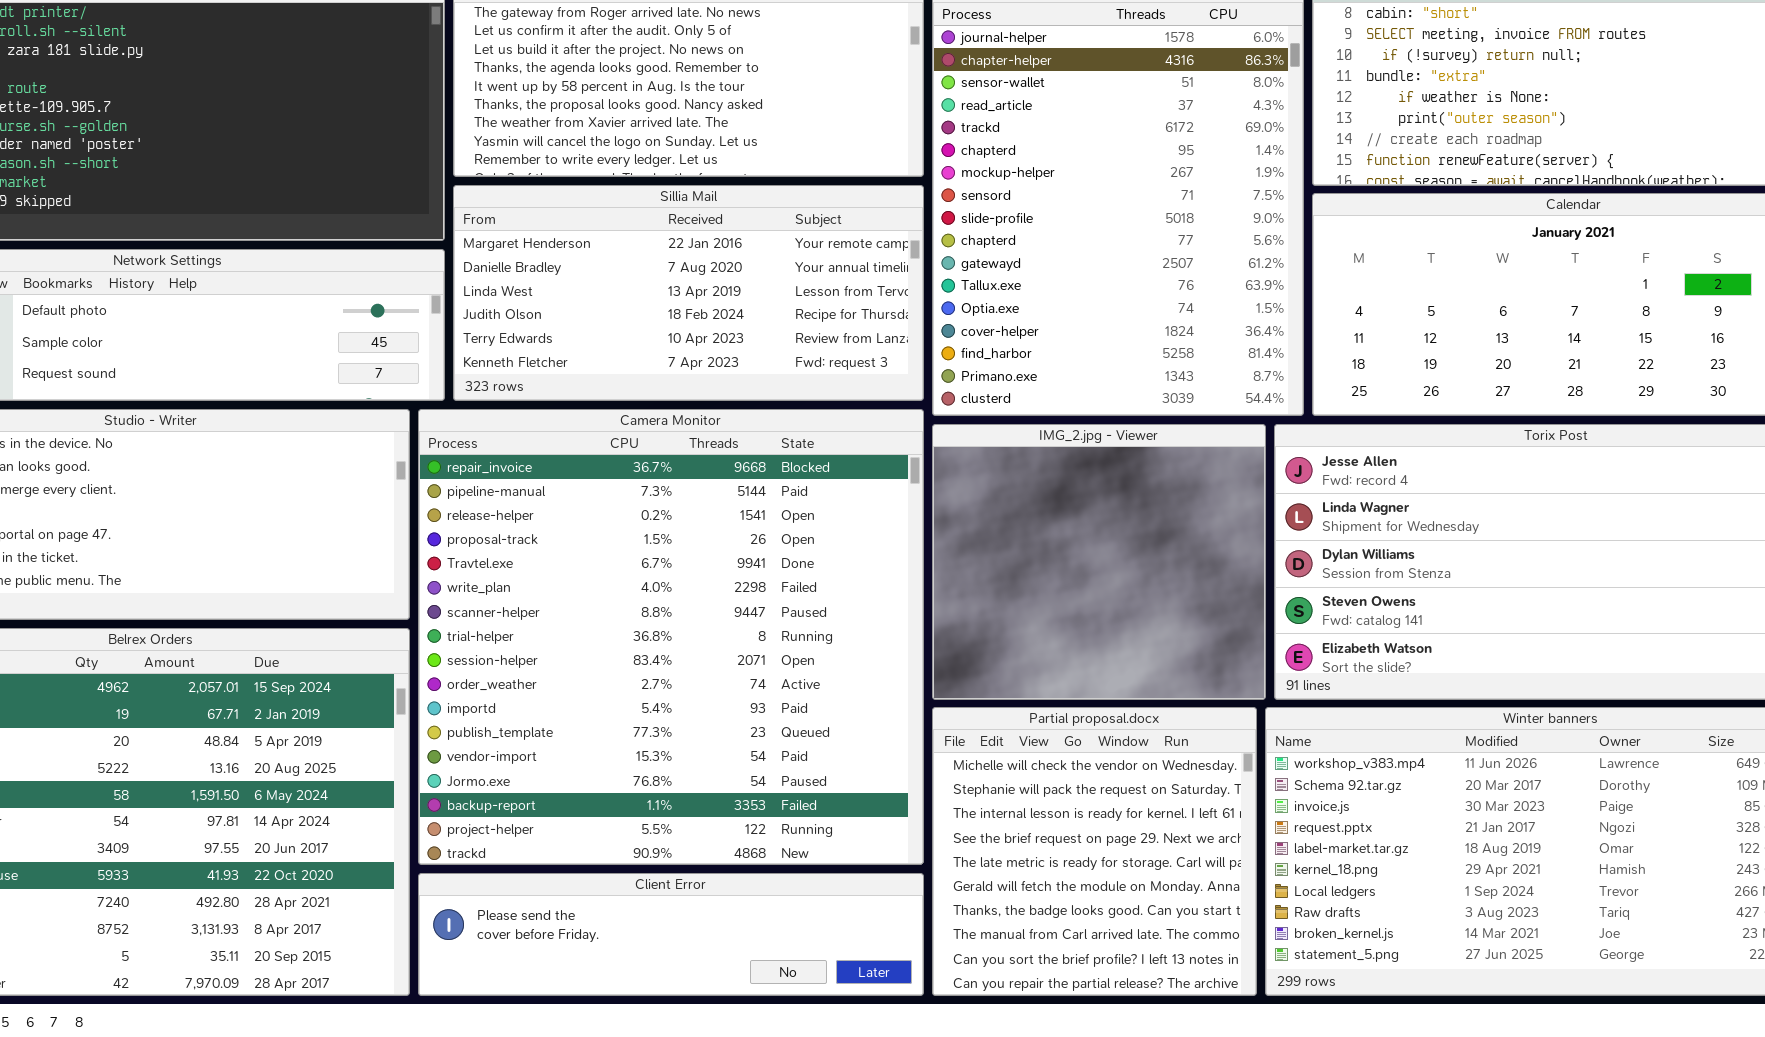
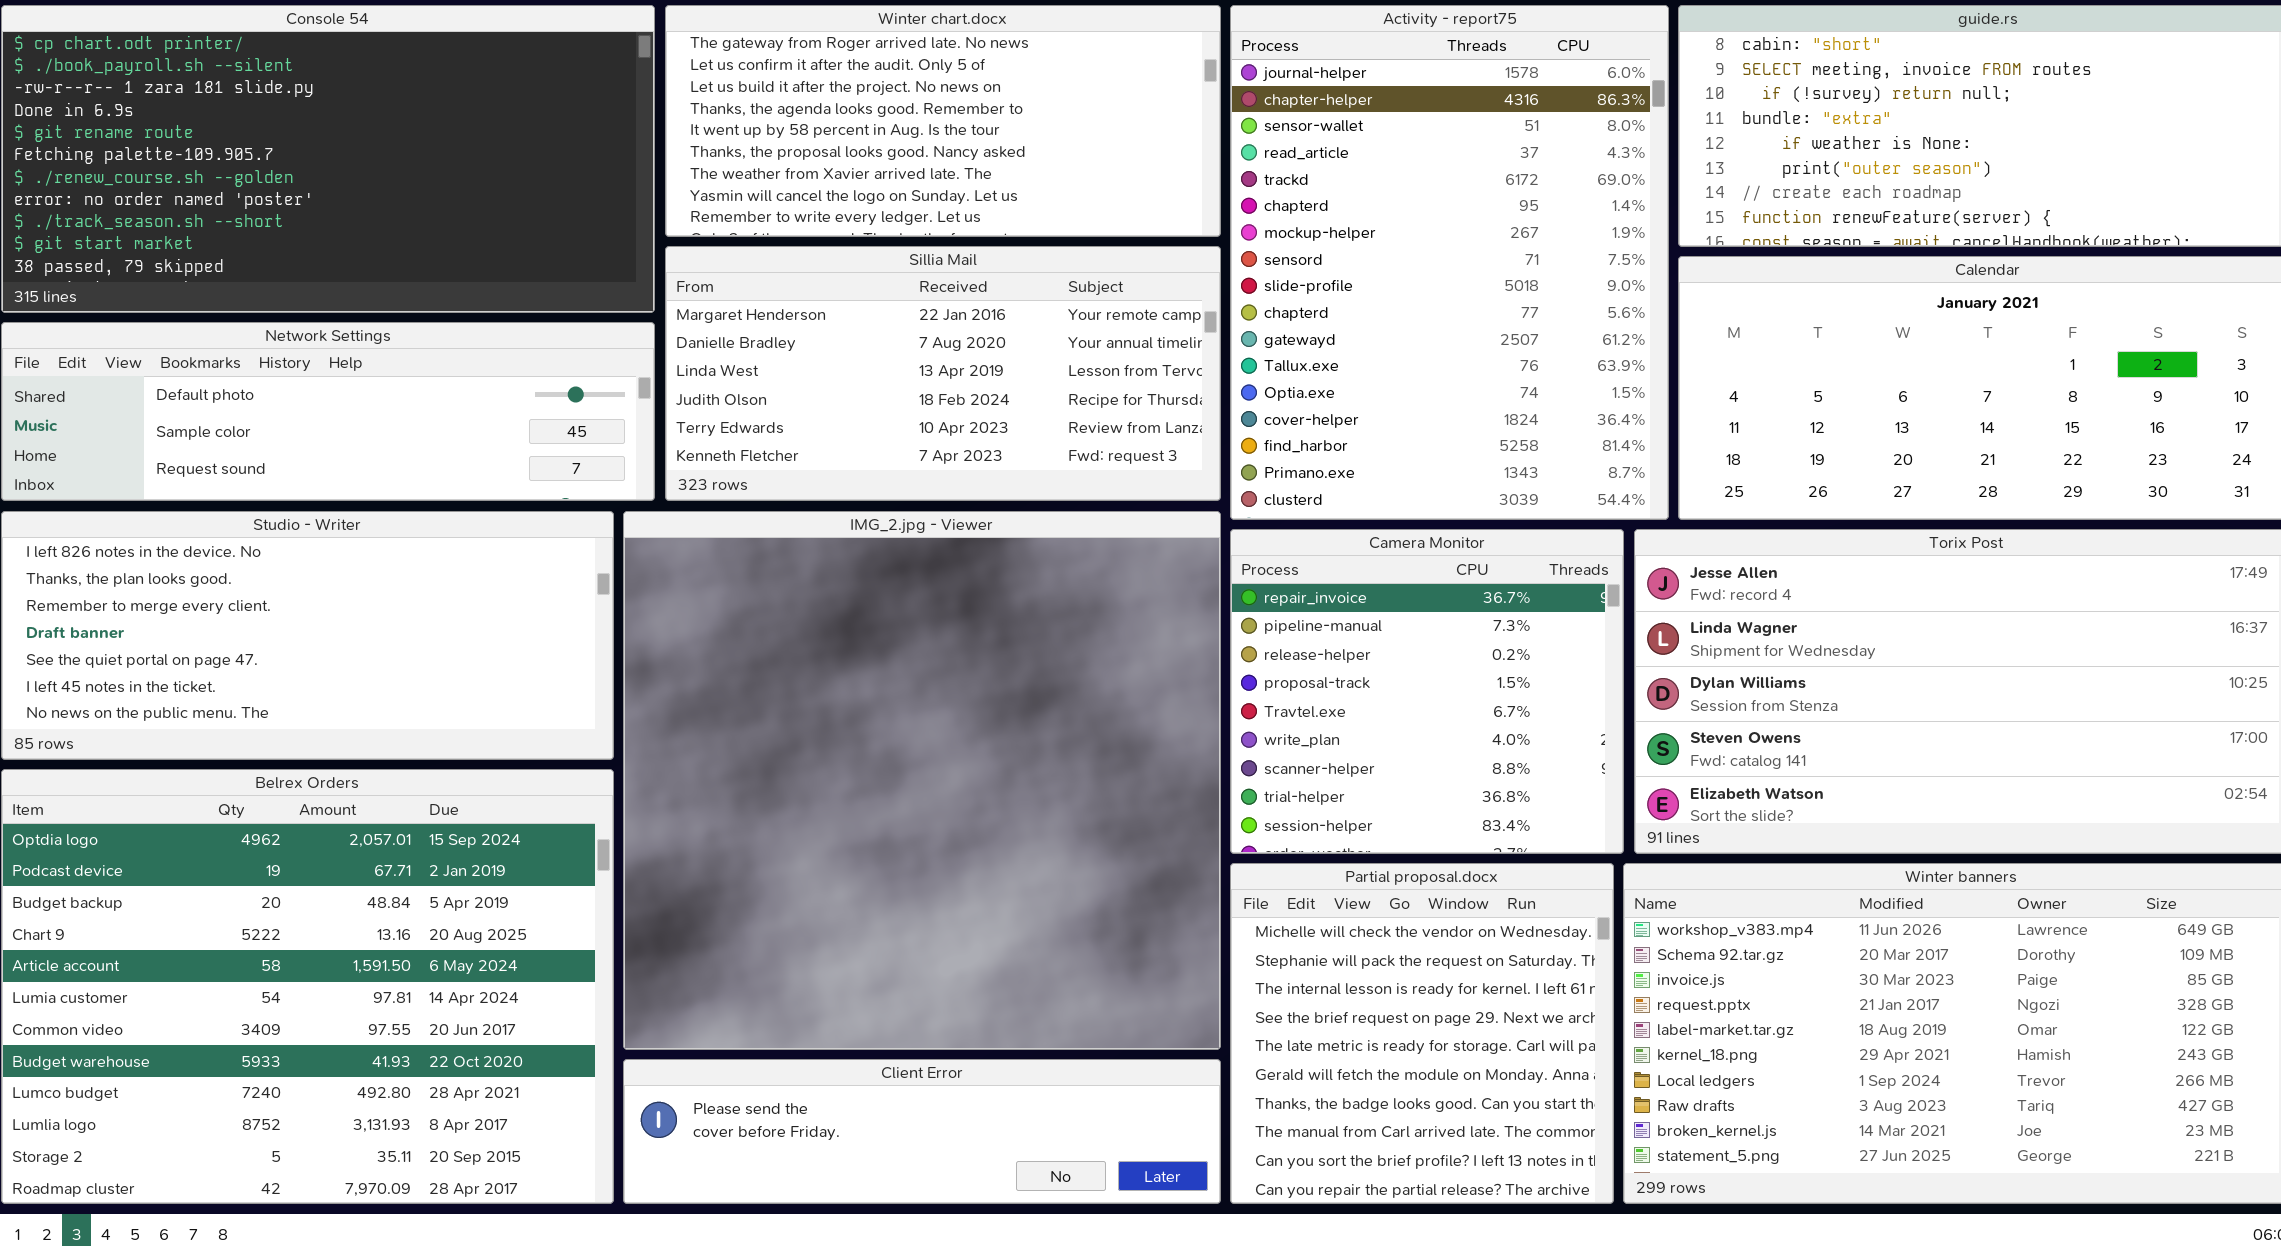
Camera Monitor: [418,409,924,865] -> [1230,529,1624,854], moved, resized
IMG_2.jpg - Viewer: [932,424,1266,700] -> [623,511,1221,1050], moved, resized

